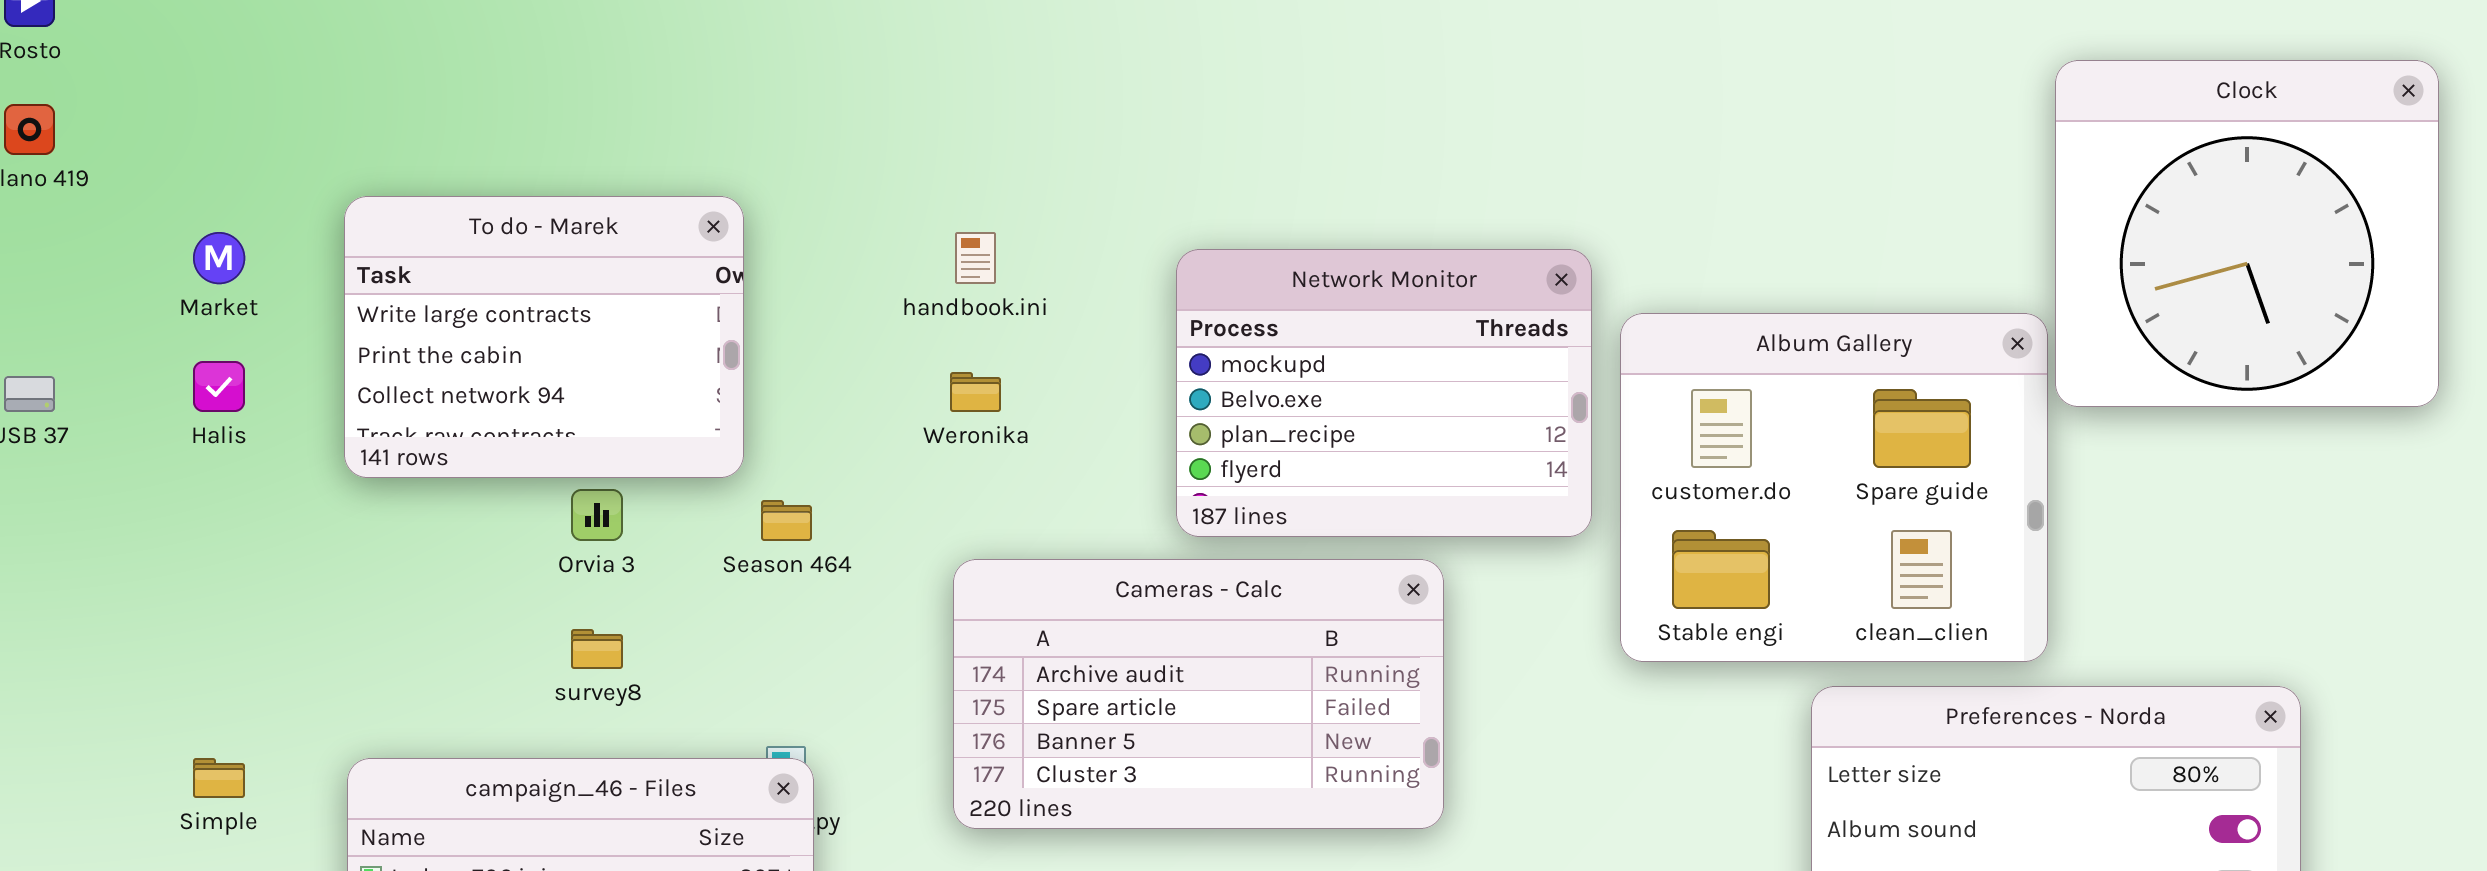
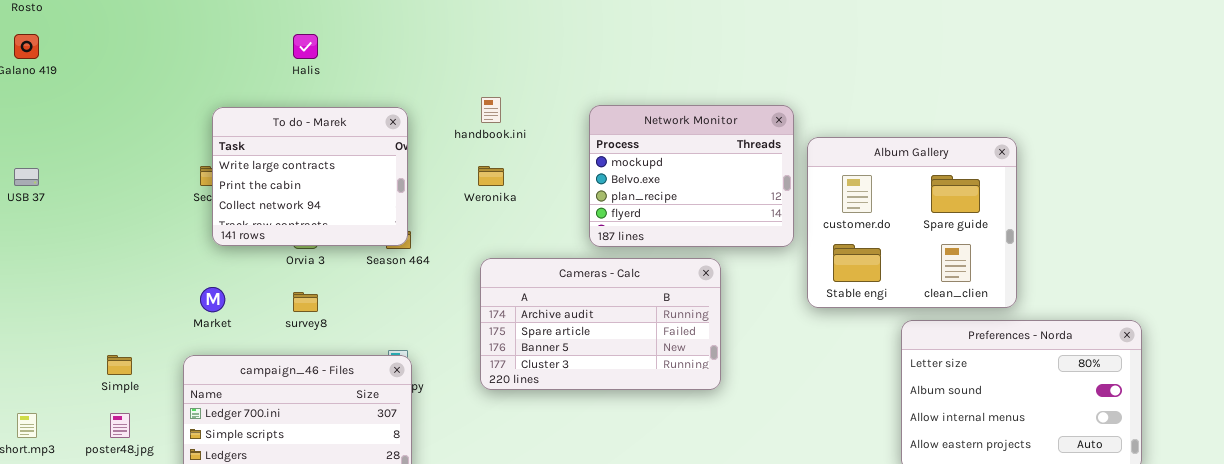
Clock: [2055,60,2439,407] -> none, closed
To do - Marek: [344,196,744,478] -> [212,107,408,246], moved
Market: [193,232,245,284] -> [200,287,225,312], moved
Halis: [193,361,245,412] -> [293,34,318,59], moved

